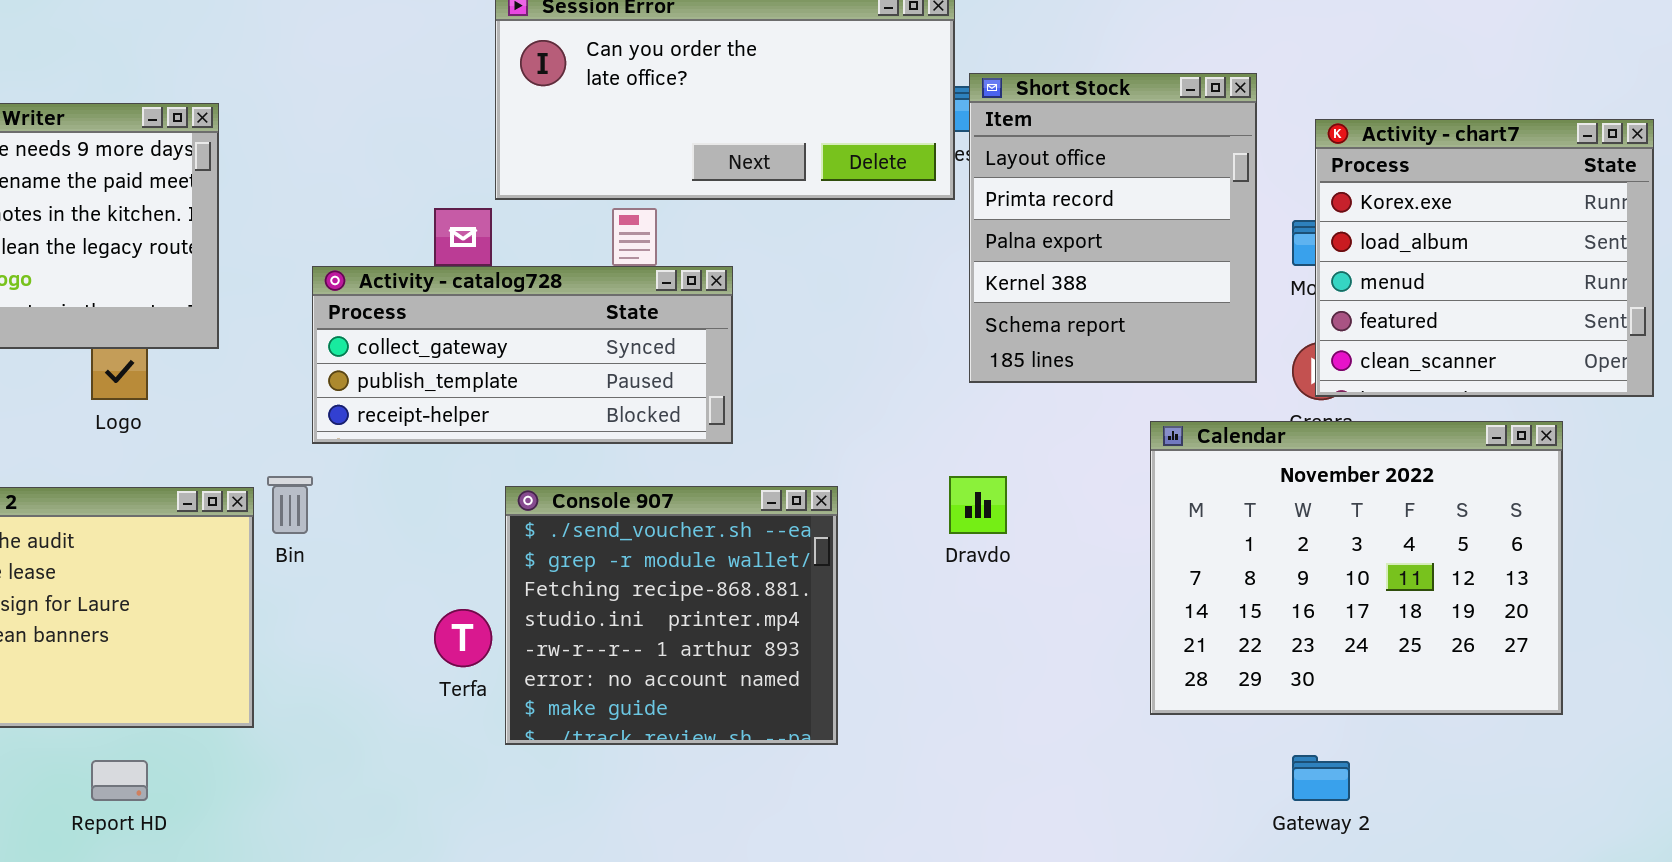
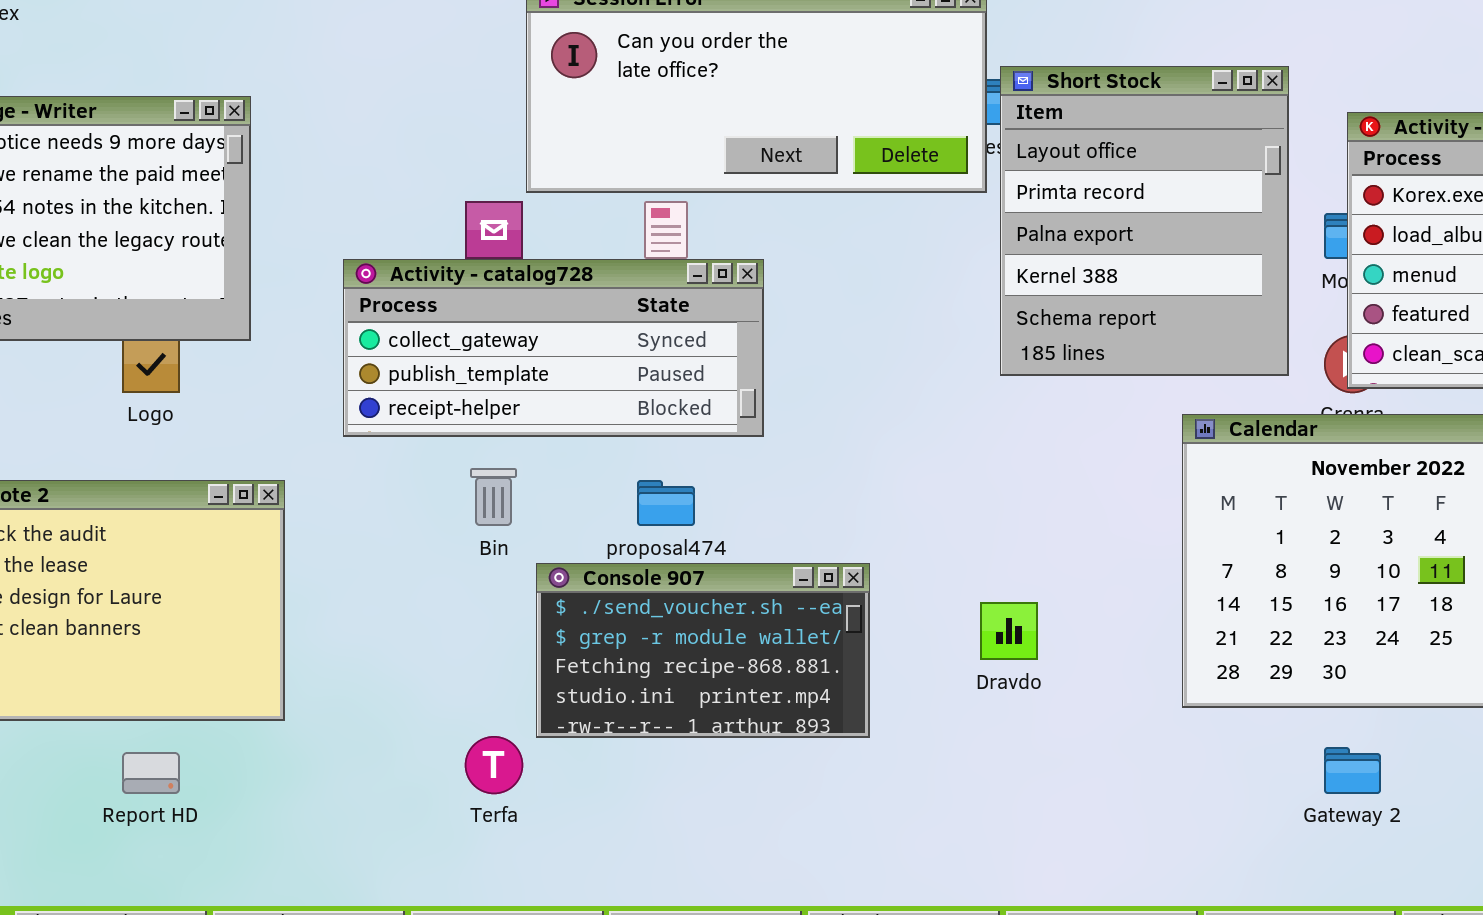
Bin: [267,476,313,534] -> [470,468,517,526], moved
Dravdo: [949,476,1007,534] -> [980,602,1038,660], moved
Console 907: [505,486,838,745] -> [536,563,870,738], resized
Terfa: [434,609,492,667] -> [465,736,523,794], moved

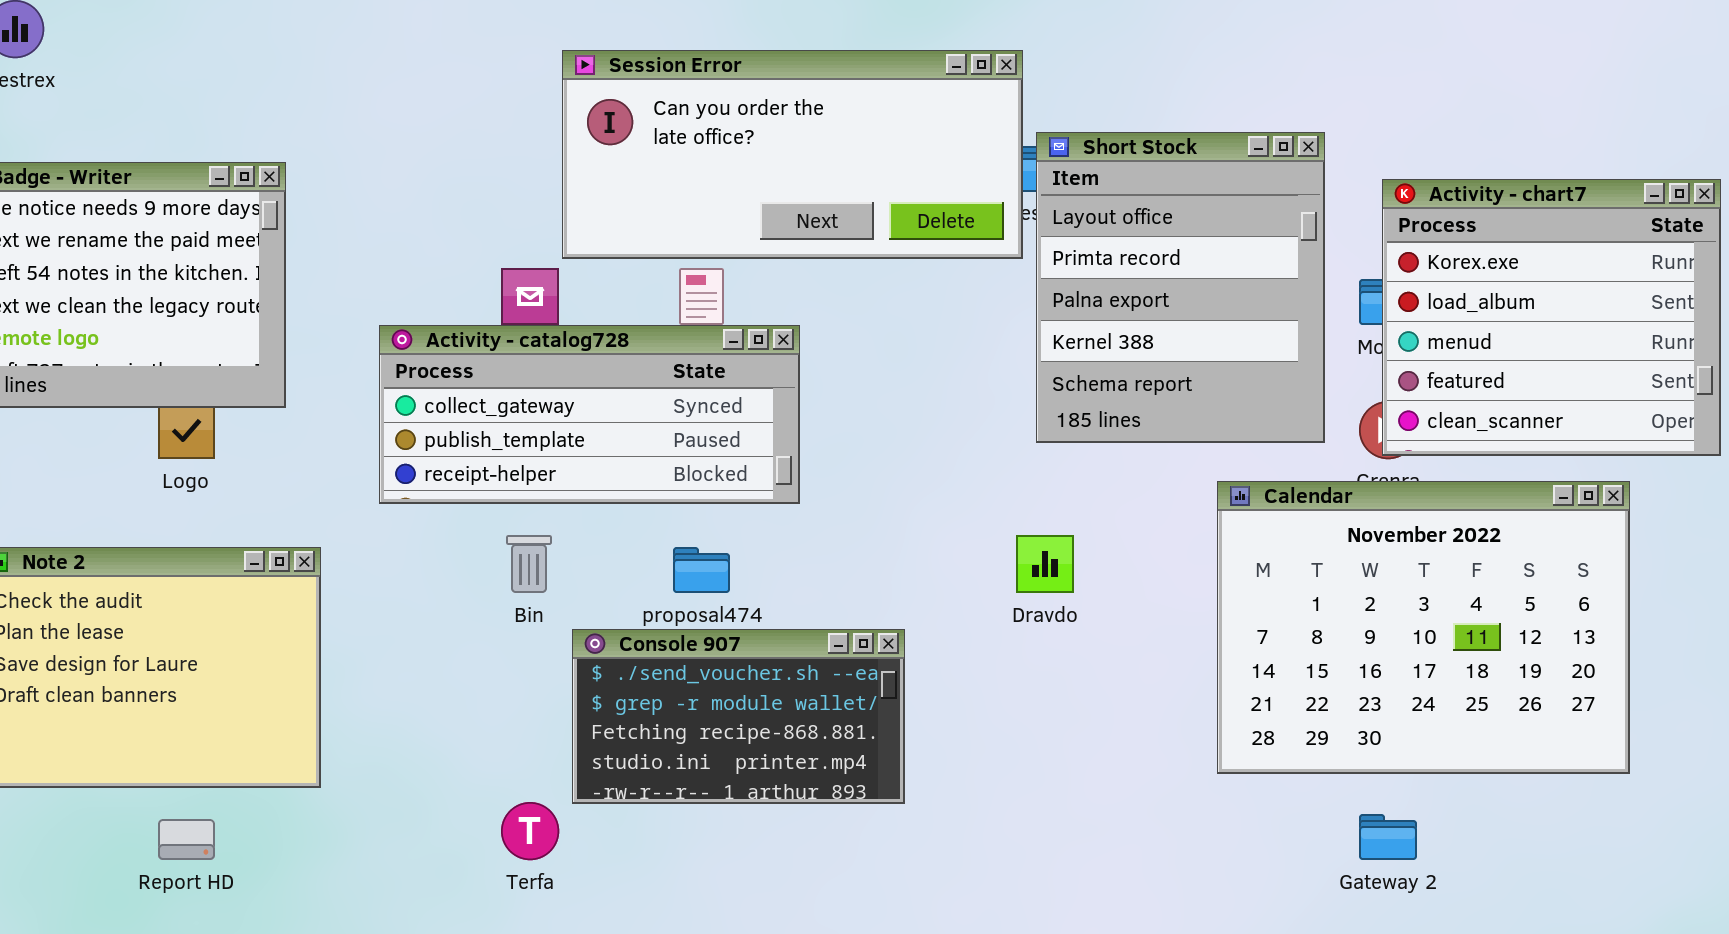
Dravdo: [980,602,1038,660] -> [1016,535,1074,593], moved

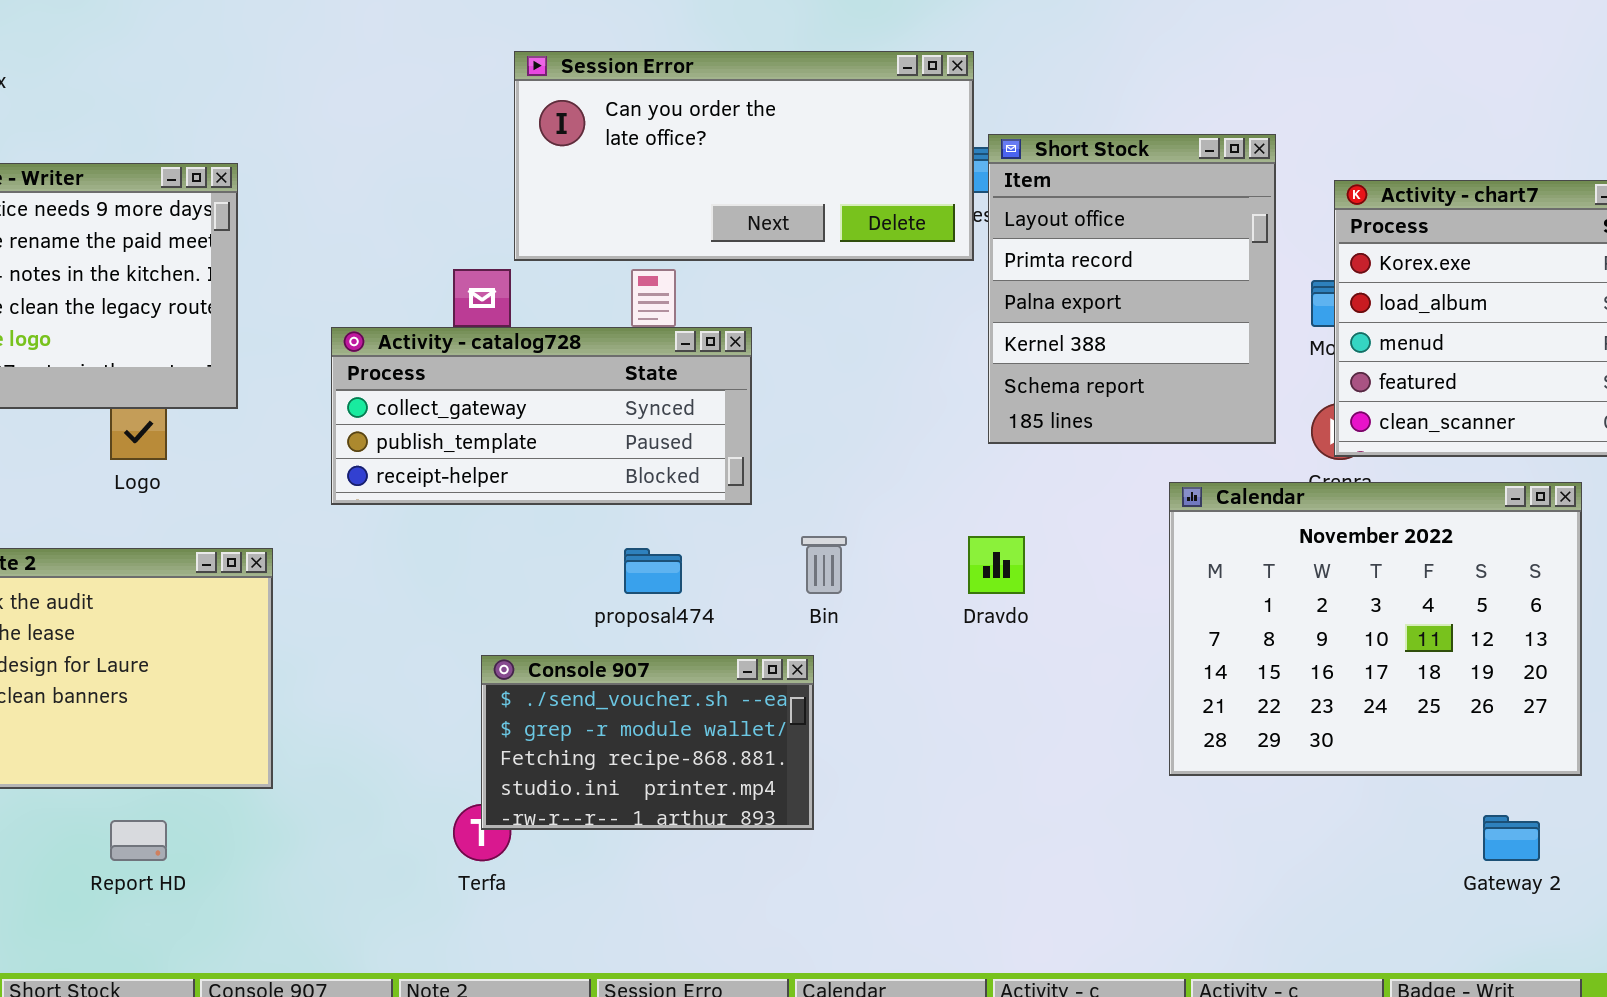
Bin: [506,535,552,593] -> [801,536,847,594], moved
Console 907: [572,629,905,804] -> [481,655,814,830], moved
Gateway 2: [1359,814,1417,860] -> [1483,815,1540,861], moved

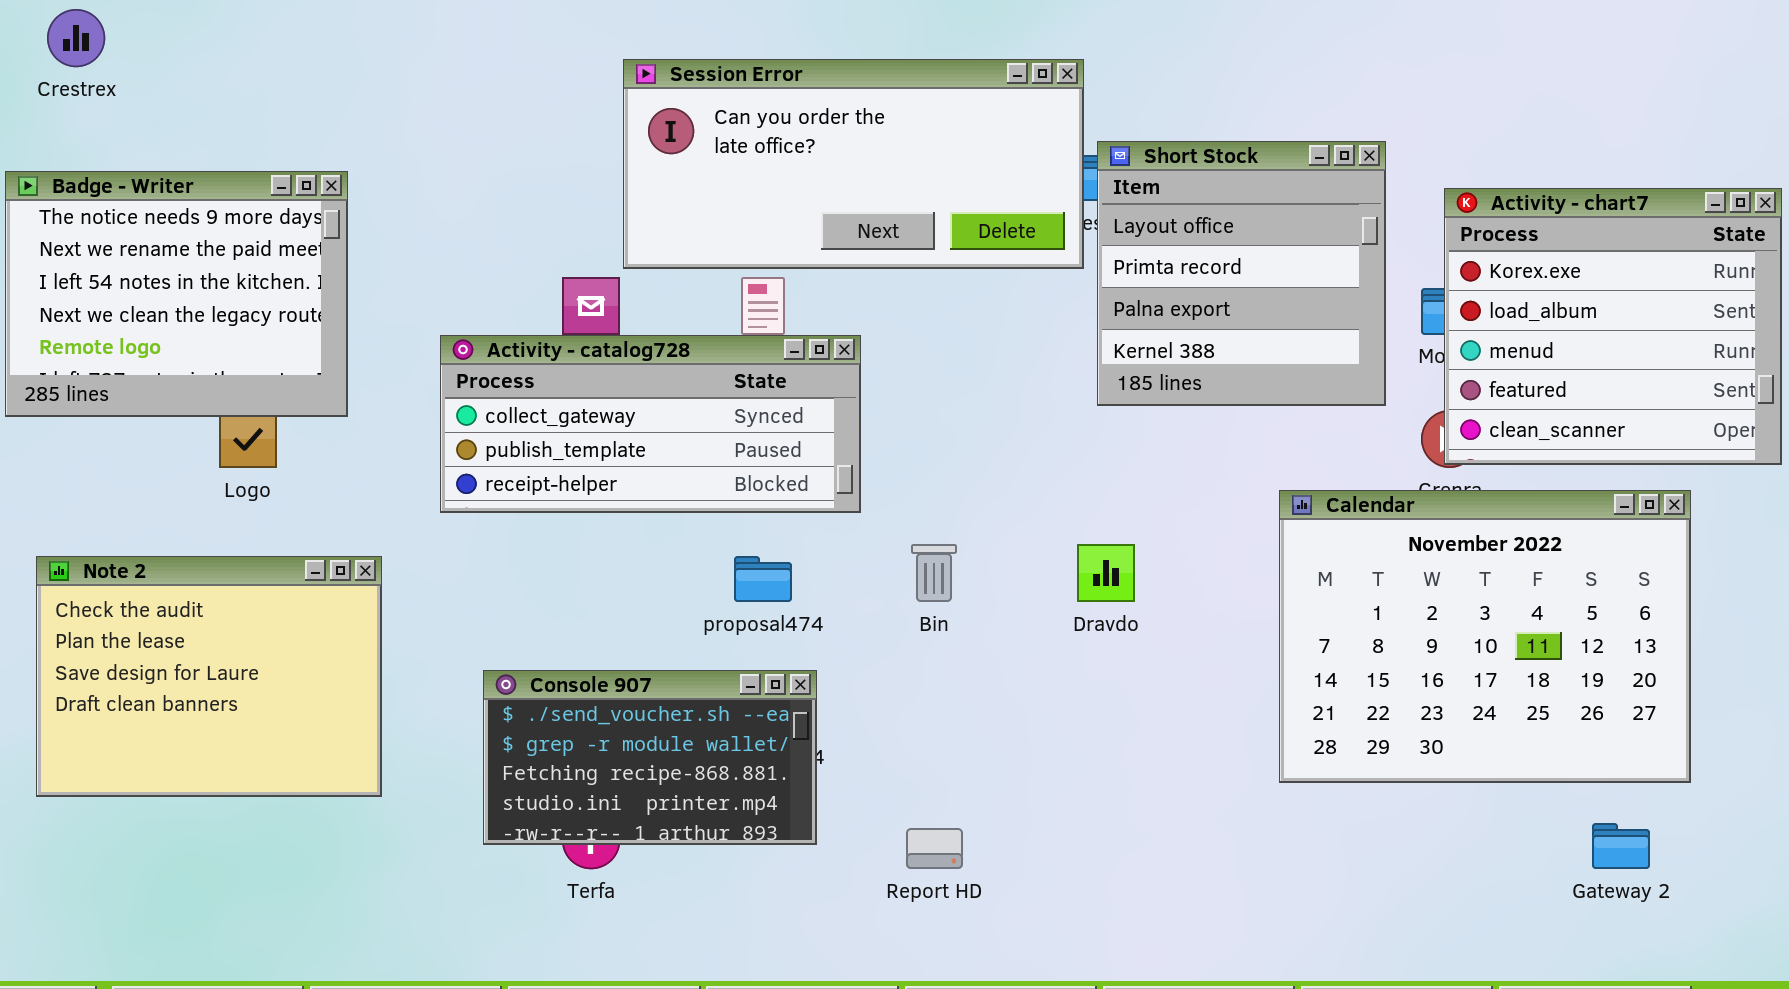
Short Stock: [988,134,1276,444] -> [1097,141,1386,406], resized
Console 907: [481,655,814,830] -> [483,670,817,845], moved
Report HD: [110,820,167,861] -> [906,828,963,869], moved

